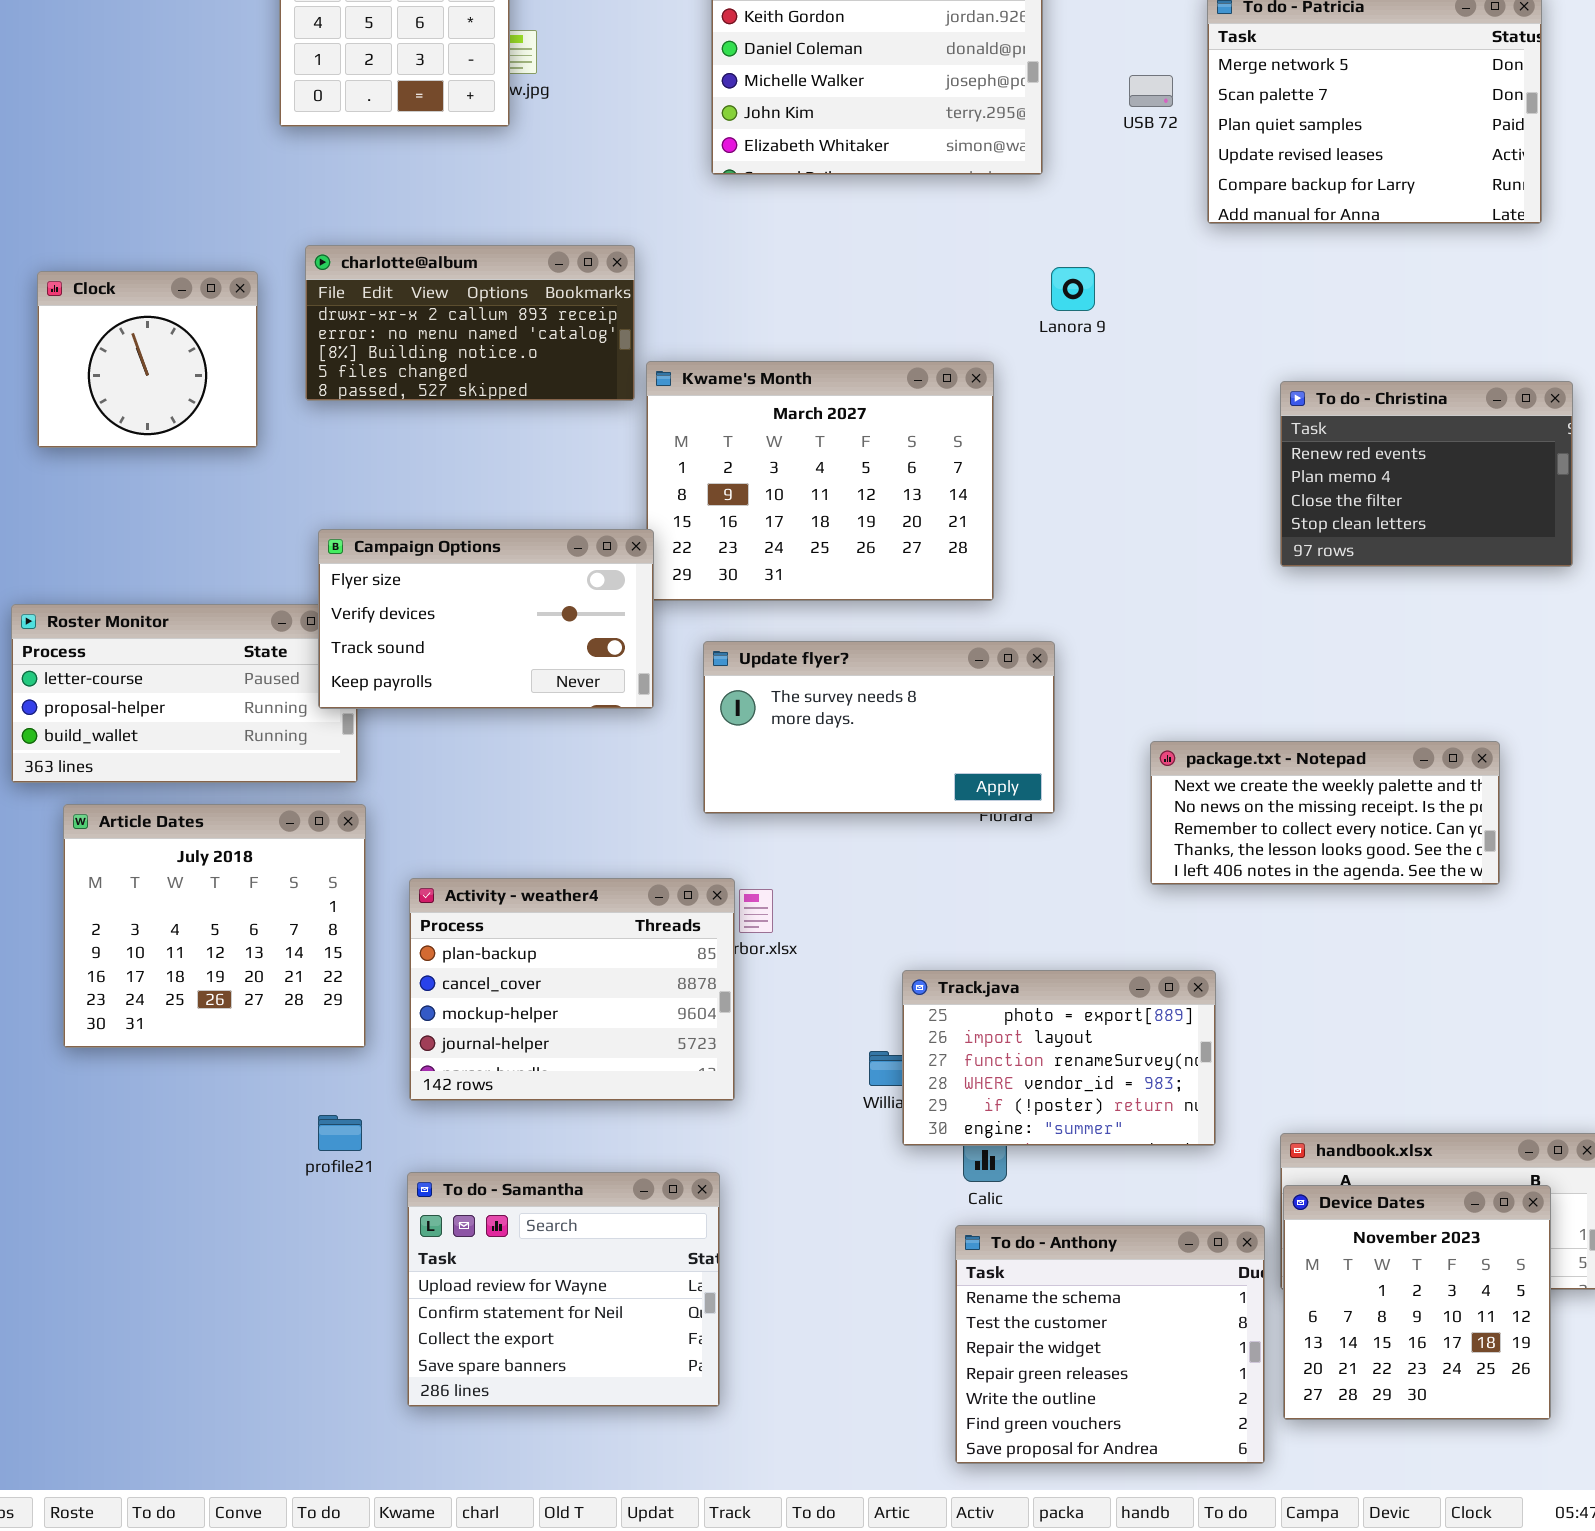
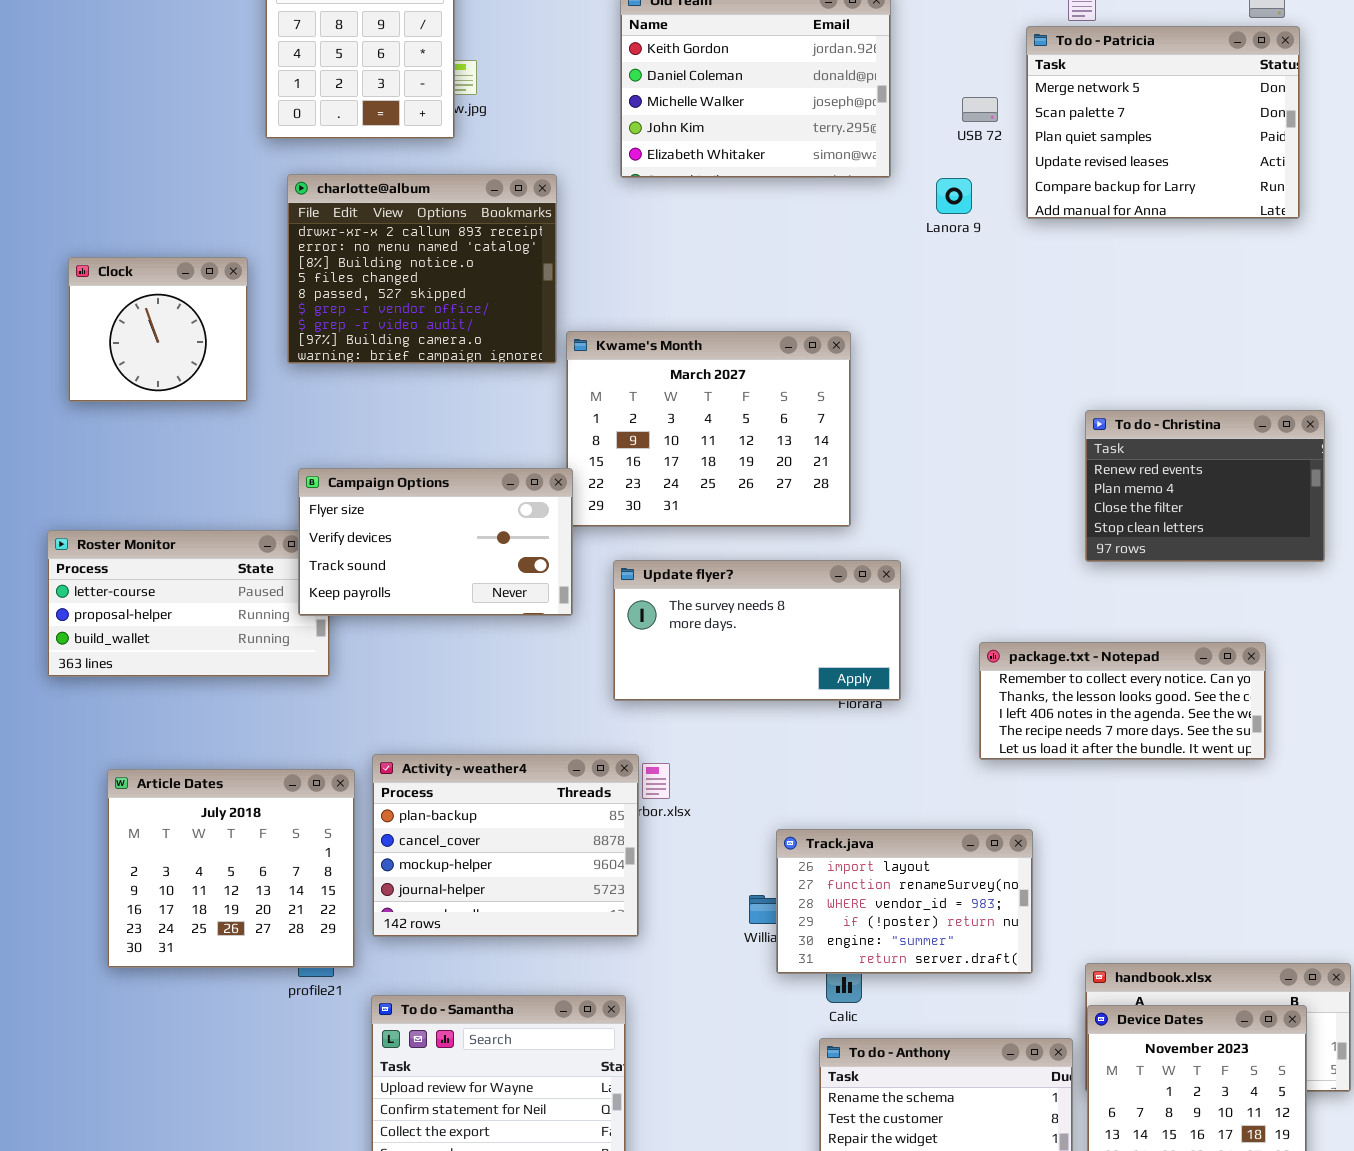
charlotte@album: [305,245,635,401] -> [287,174,557,364], resized
Lanora 9: [1051,267,1095,311] -> [936,178,972,214], moved
To do - Christina: [1280,381,1573,567] -> [1085,410,1325,562], moved
package.txt - Notepad: [1150,741,1500,885] -> [979,642,1266,760], scrolled down 2 rows
Article Dates: [63,804,366,1048] -> [107,769,355,968], moved
Track.java: [902,970,1216,1146] -> [776,829,1033,974], scrolled down 1 row

